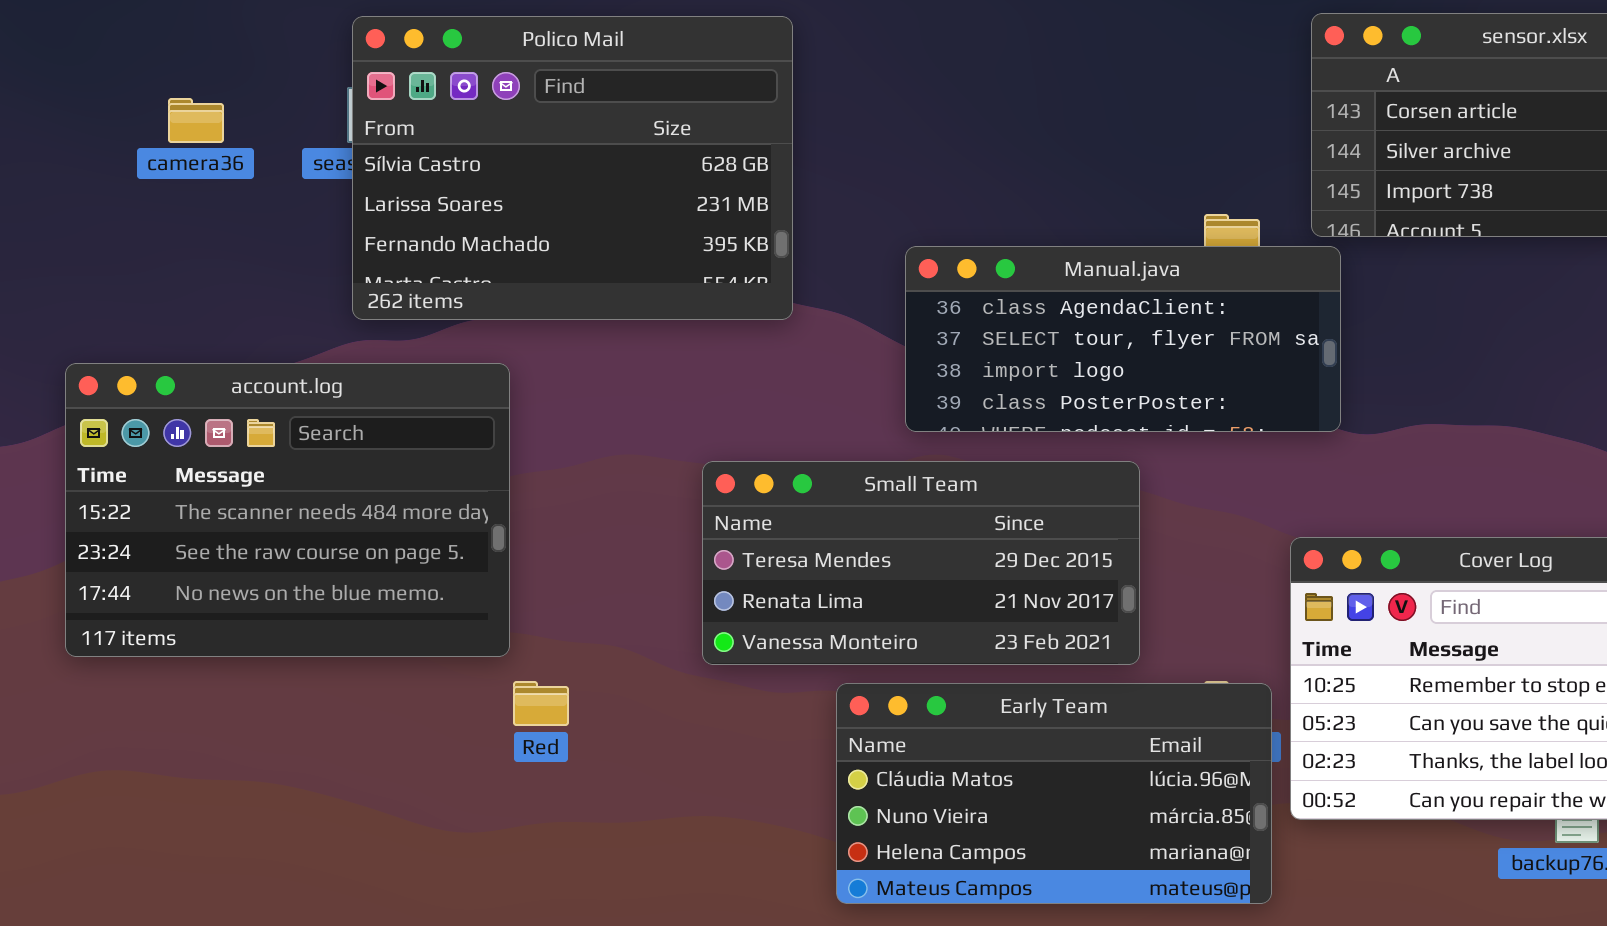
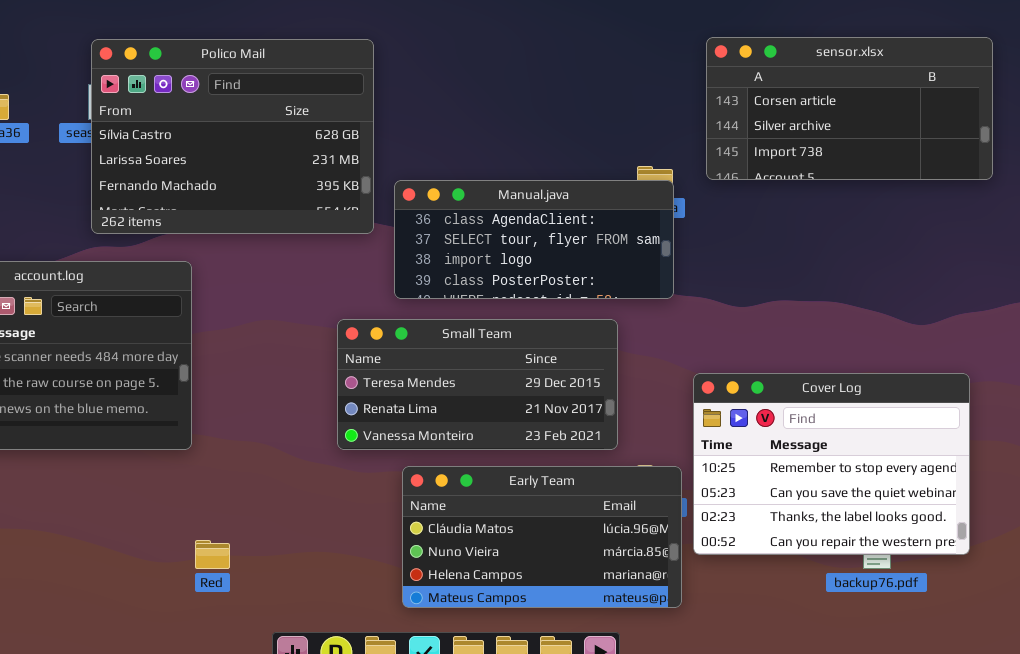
Manual.java: [905,246,1341,432] -> [394,180,674,299], moved
Small Team: [702,461,1140,665] -> [337,319,618,450], moved
Red: [513,681,569,726] -> [195,540,230,569], moved

